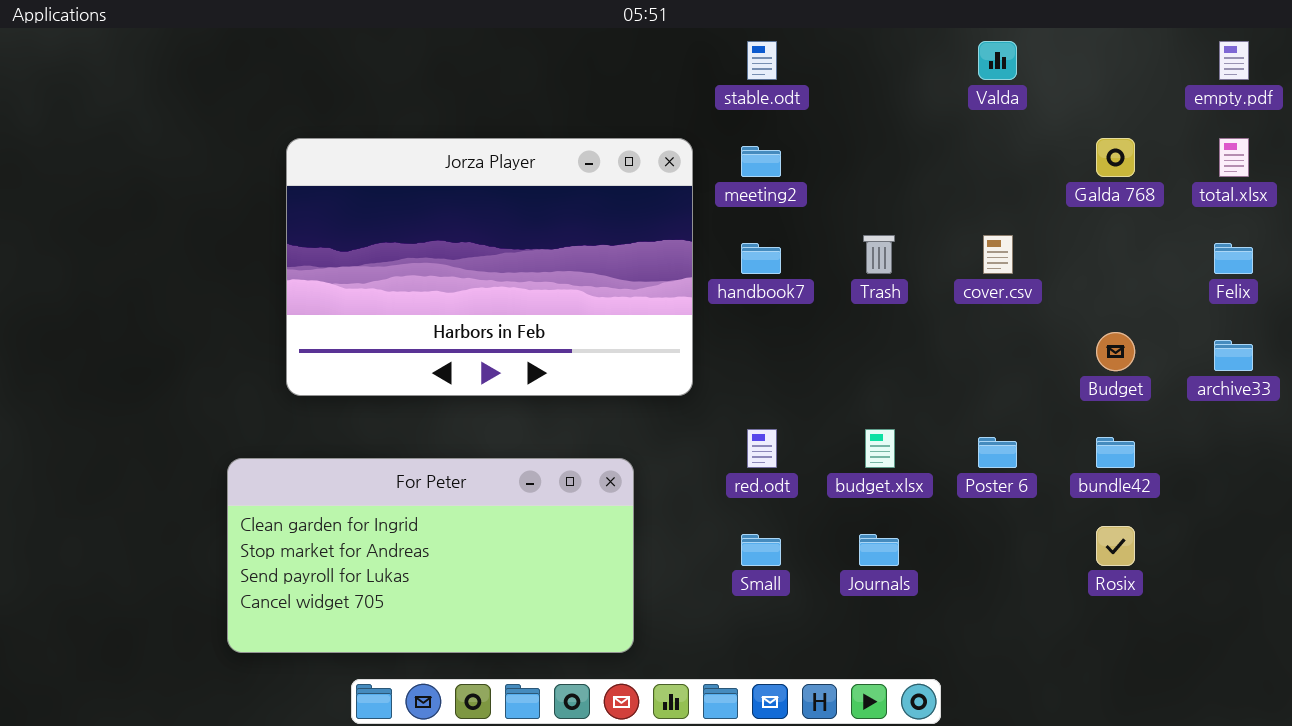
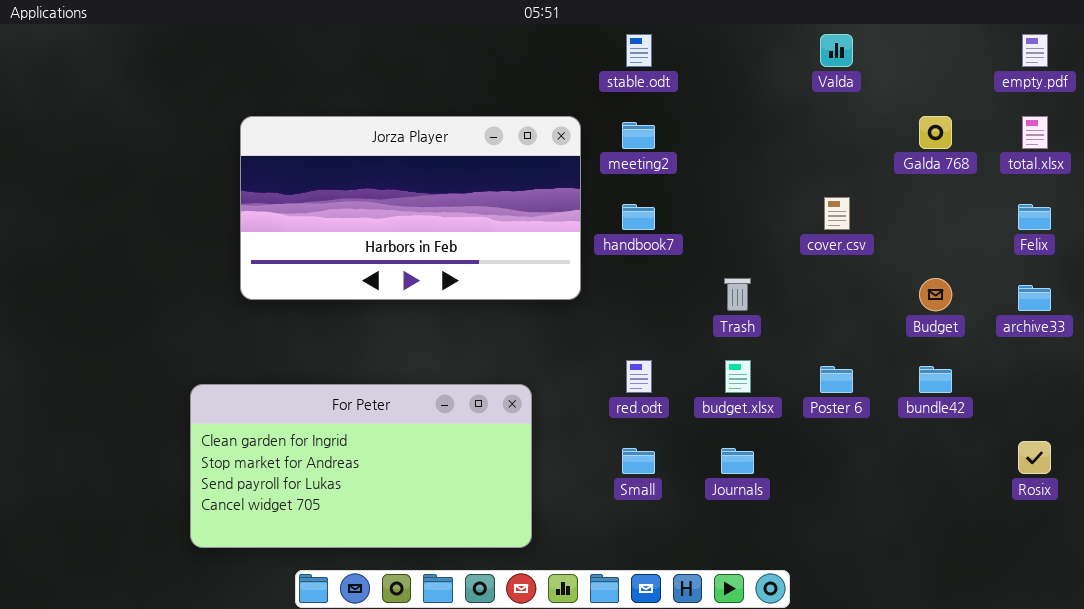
Jorza Player: [286,138,693,396] -> [240,116,581,300], resized
Trash: [863,235,895,274] -> [724,278,751,311], moved
Rosix: [1096,526,1135,566] -> [1018,441,1051,474], moved

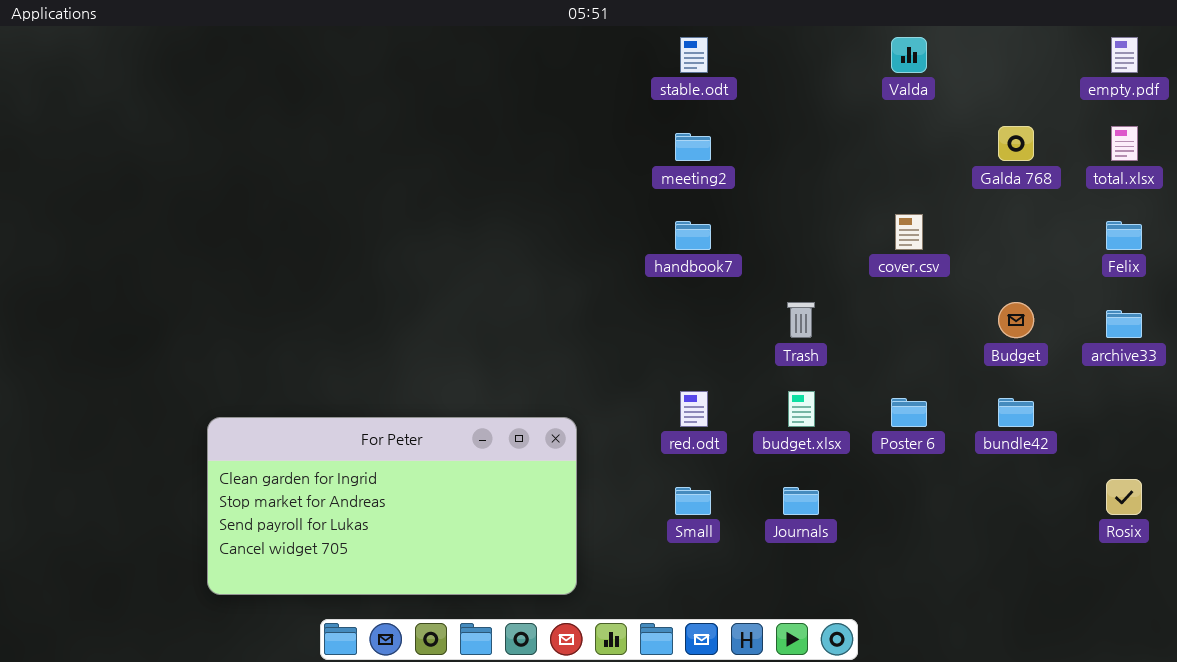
Jorza Player: [240,116,581,300] -> none, closed

